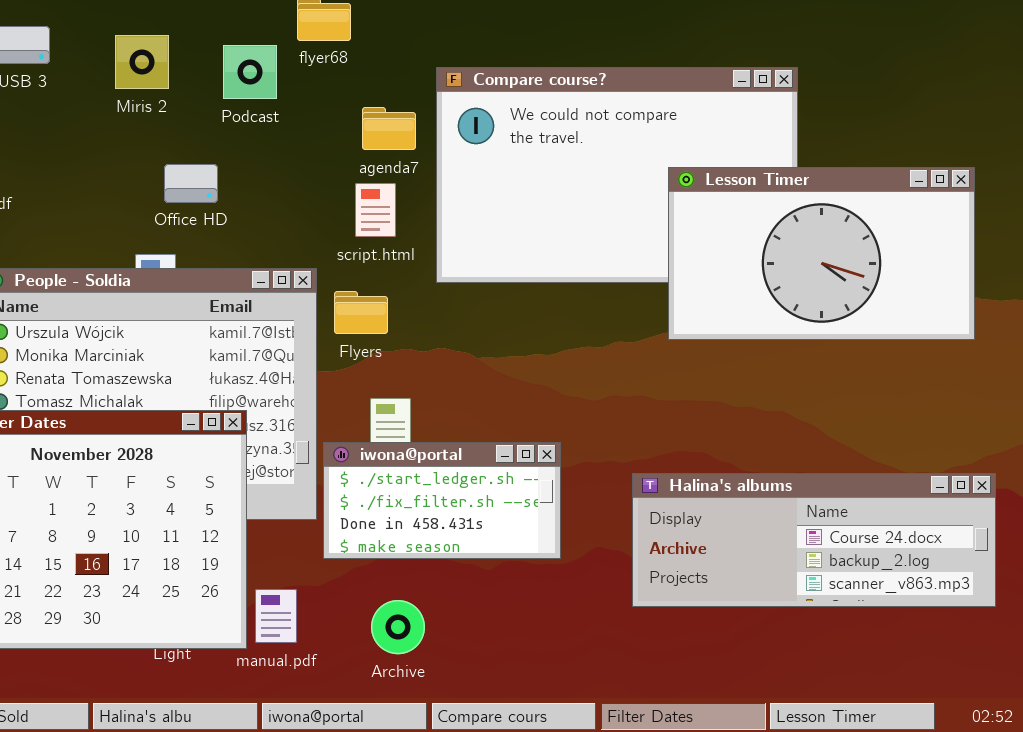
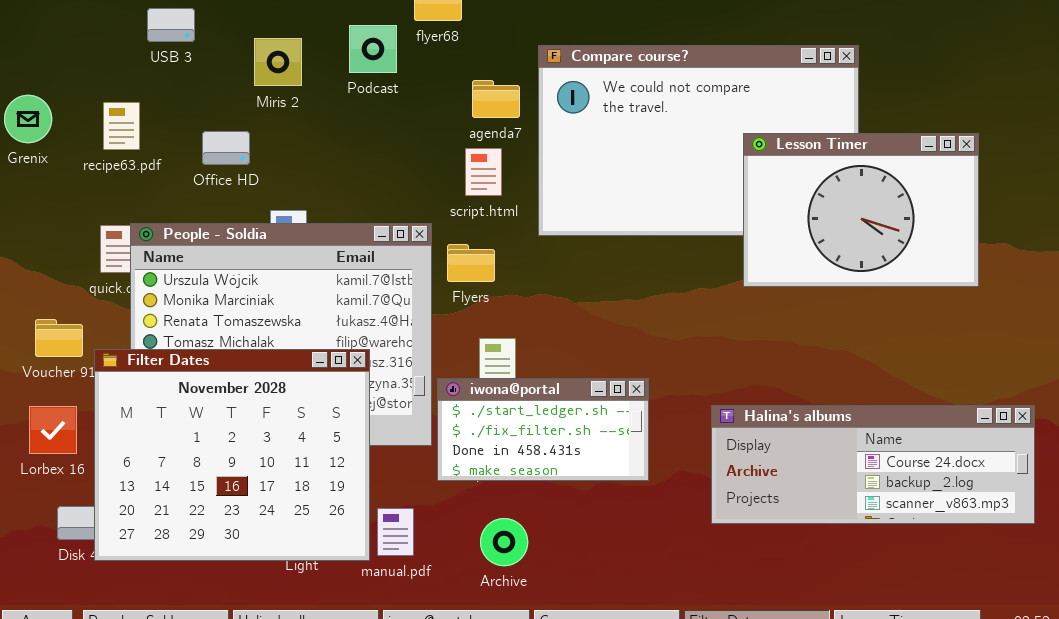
Miris 2: [115,35,169,89] -> [254,38,302,86], moved
Office HD: [164,164,218,203] -> [202,131,250,165], moved
Lesson Timer: [668,167,975,340] -> [743,133,979,287], resized

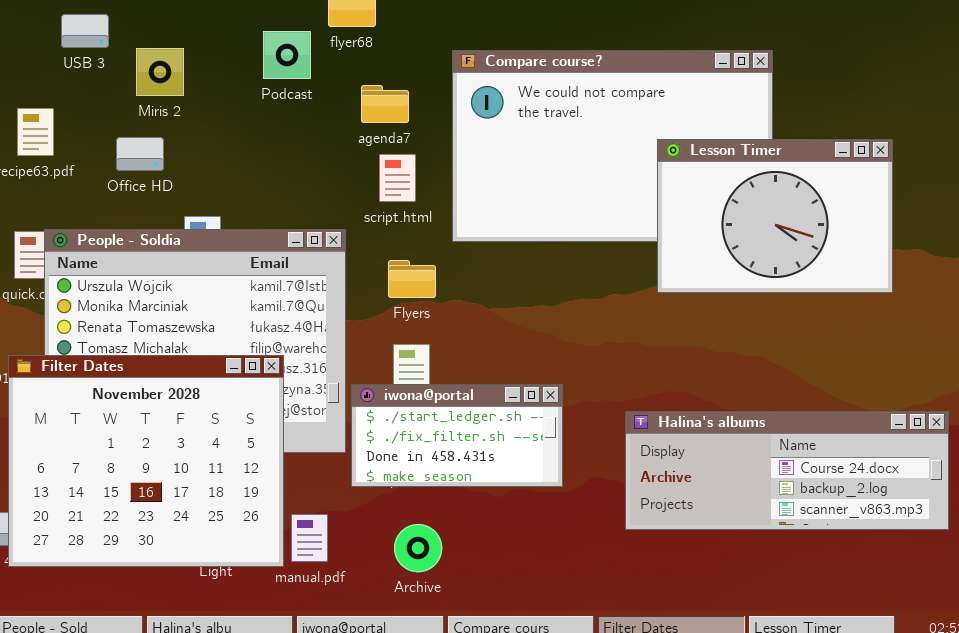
Miris 2: [254,38,302,86] -> [136,48,184,96], moved
agenda7: [472,80,520,118] -> [361,85,409,123], moved
Flyers: [447,244,495,282] -> [388,260,436,298], moved

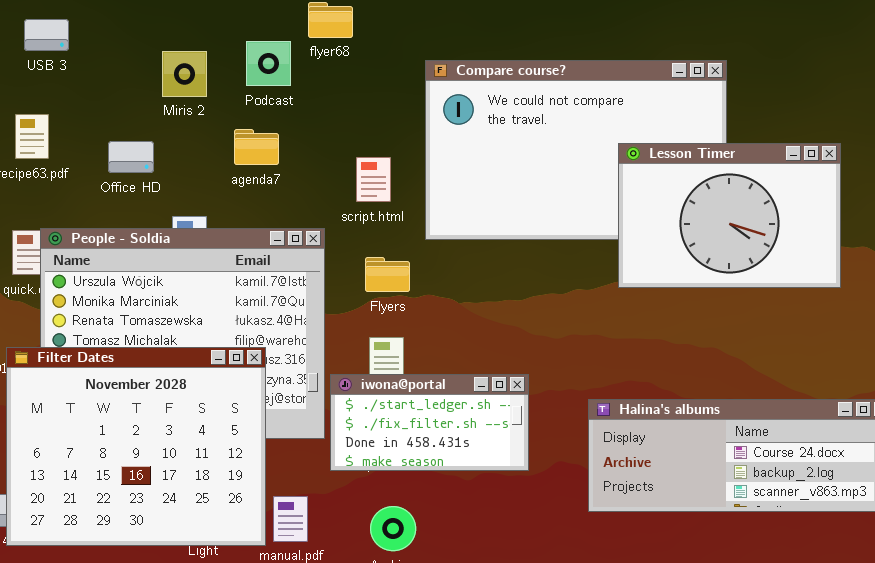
USB 3: [61,14,109,48] -> [24,19,69,51], moved
Miris 2: [136,48,184,96] -> [162,51,207,97], moved
agenda7: [361,85,409,123] -> [234,129,279,165], moved

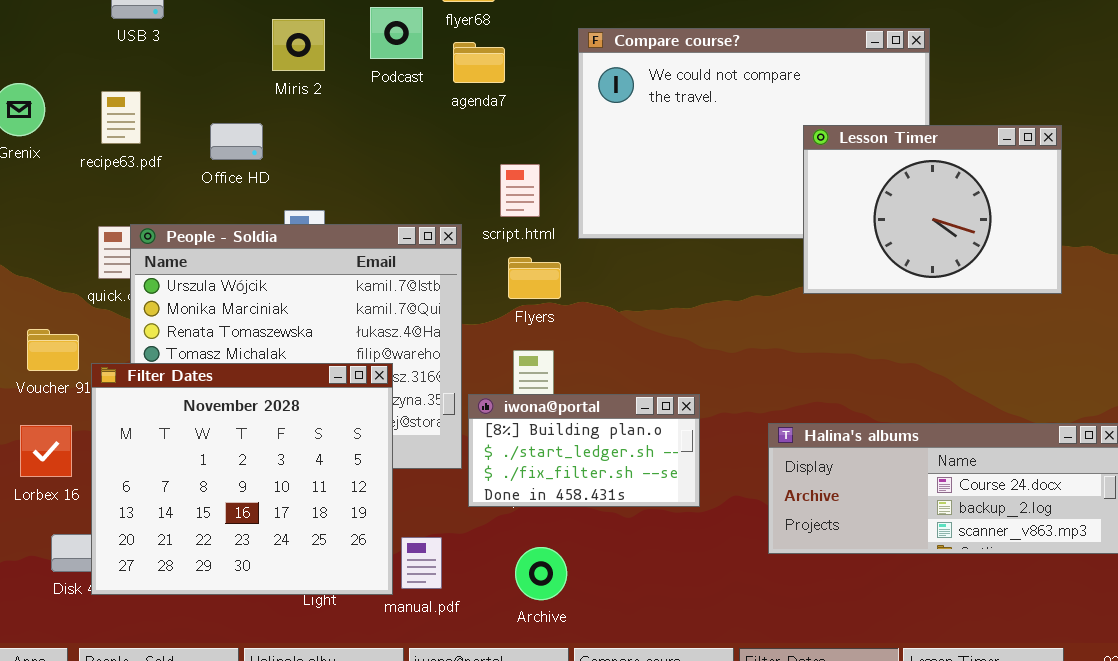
agenda7: [234,129,279,165] -> [453,42,505,83], moved
script.html: [356,157,391,202] -> [500,164,540,217], moved
iwona@portal: [330,374,529,471] -> [468,394,700,507], scrolled up 1 row

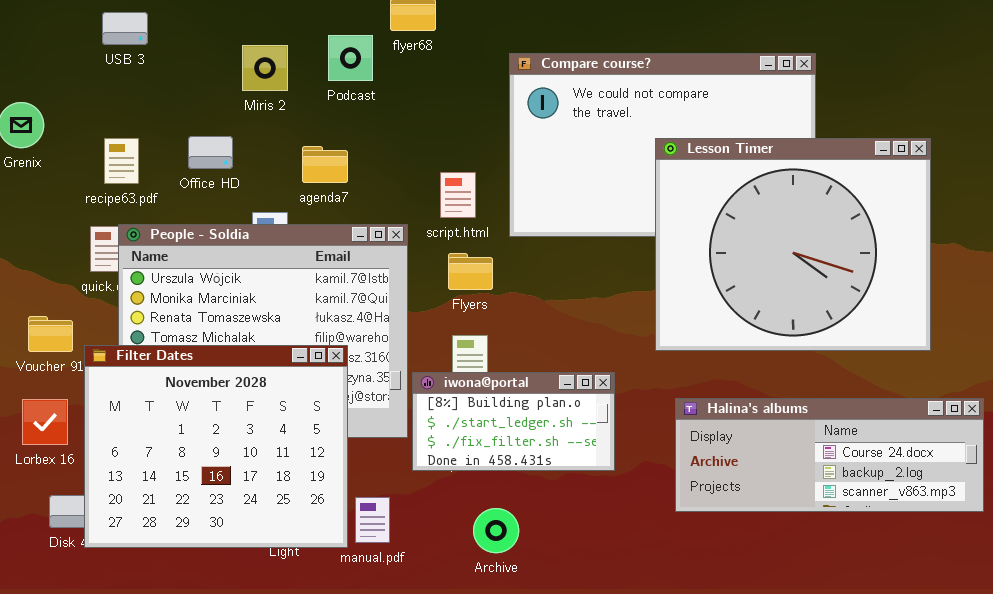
agenda7: [453,42,505,83] -> [302,146,348,183], moved
recipe63.pdf: [101,91,141,144] -> [104,138,139,184], moved
Lesson Timer: [803,125,1062,294] -> [655,138,931,351], resized
Archive: [515,547,567,600] -> [473,508,519,553], moved

